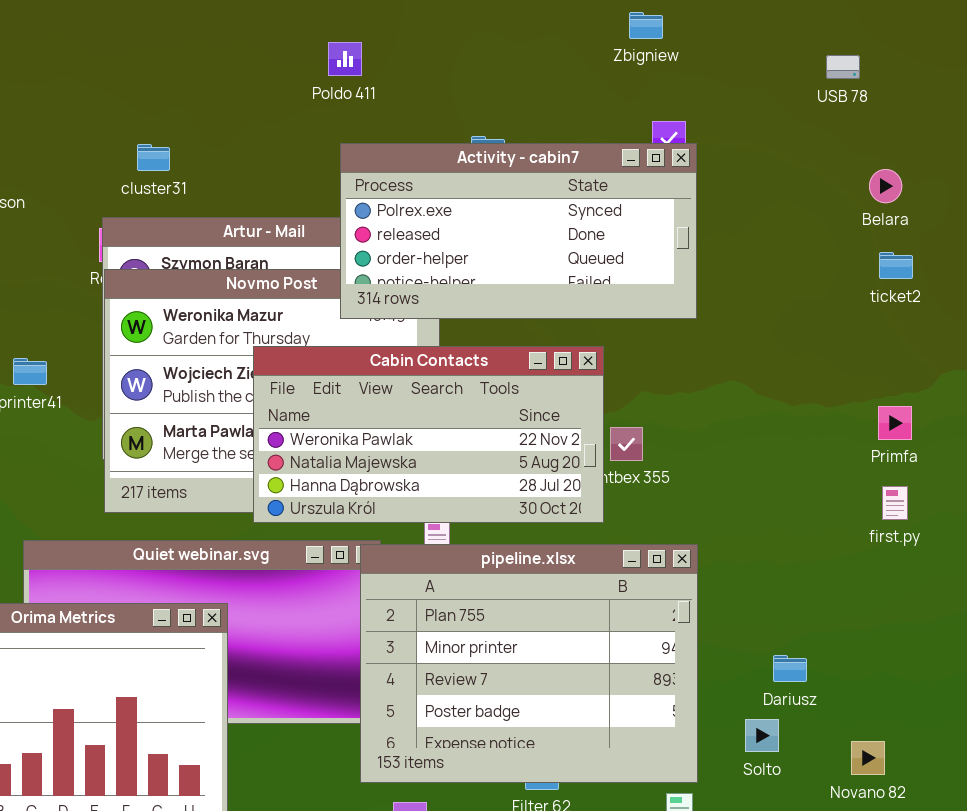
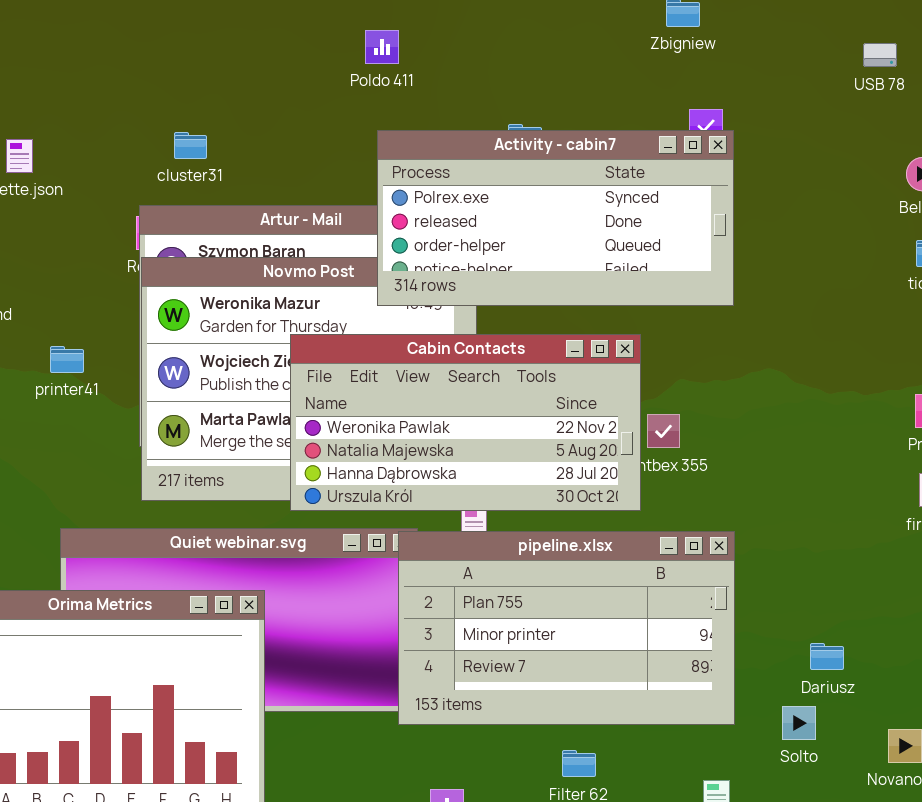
pipeline.xlsx: [360,544,698,783] -> [398,531,735,725], resized

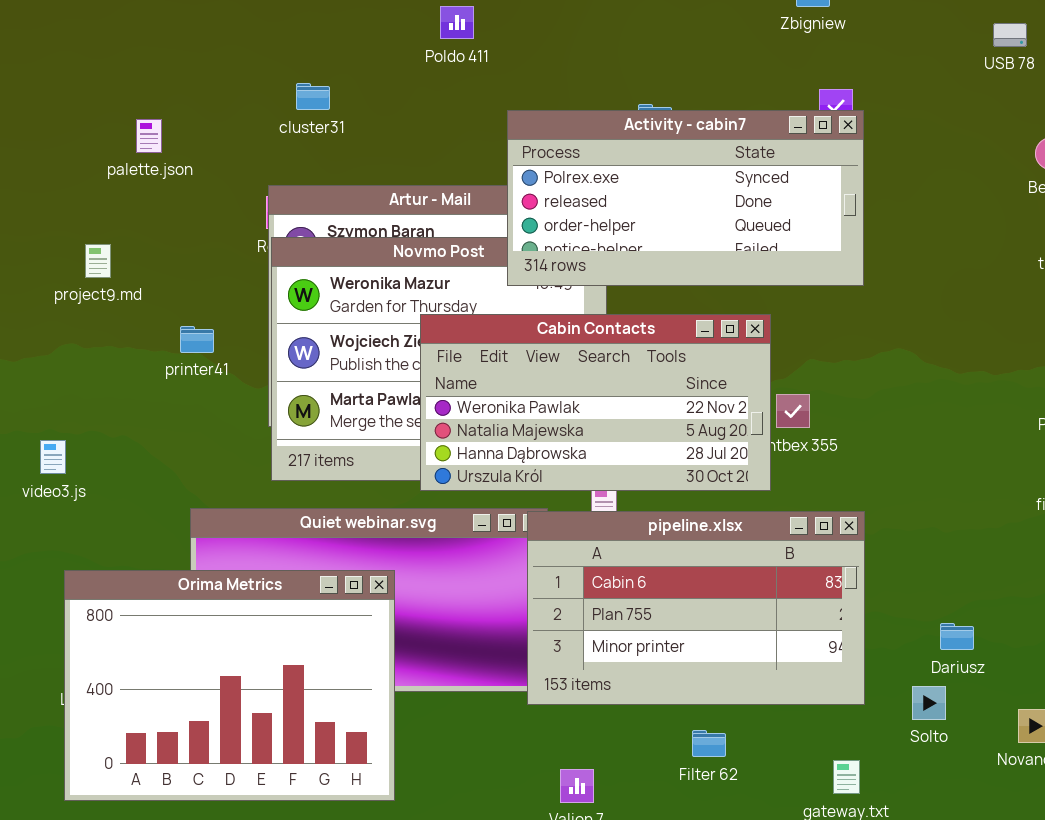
Poldo 411: [365,30,399,64] -> [440,6,474,39], moved
cluster31: [174,132,207,159] -> [296,83,330,110], moved
pipeline.xlsx: [398,531,735,725] -> [527,511,865,705], scrolled up 1 row

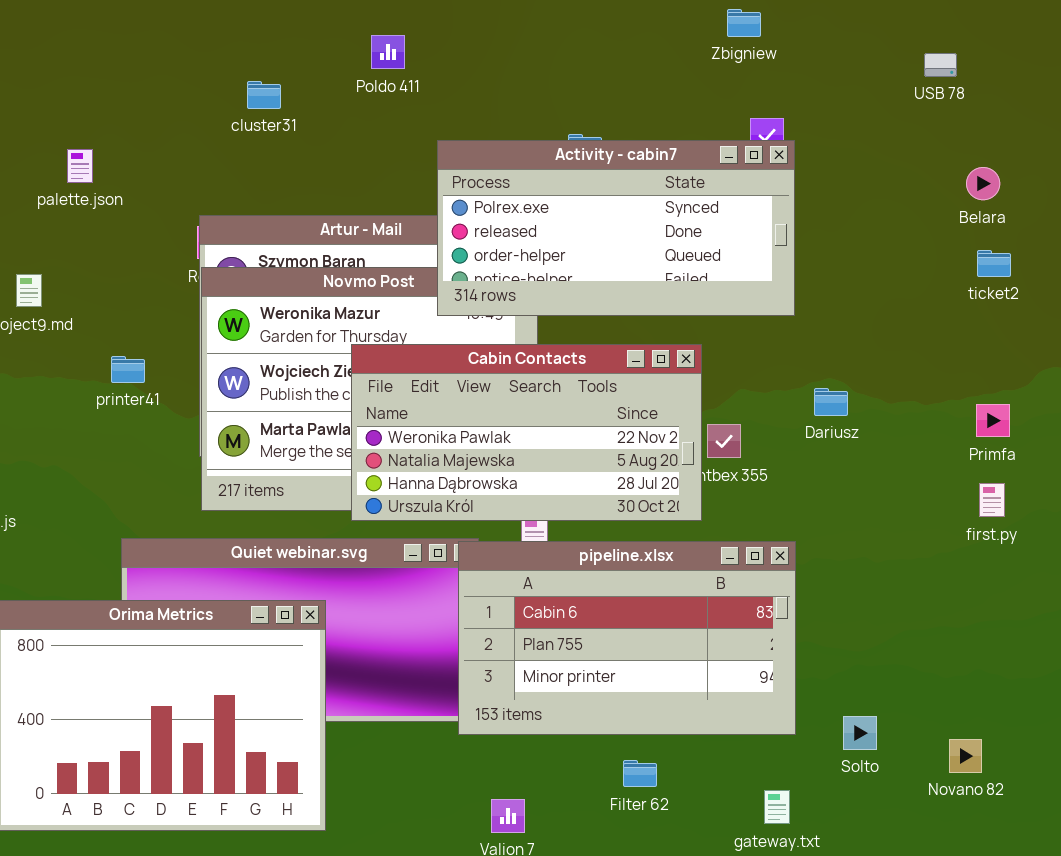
cluster31: [296,83,330,110] -> [247,81,281,109], moved
Dariusz: [940,623,974,650] -> [814,388,848,416], moved

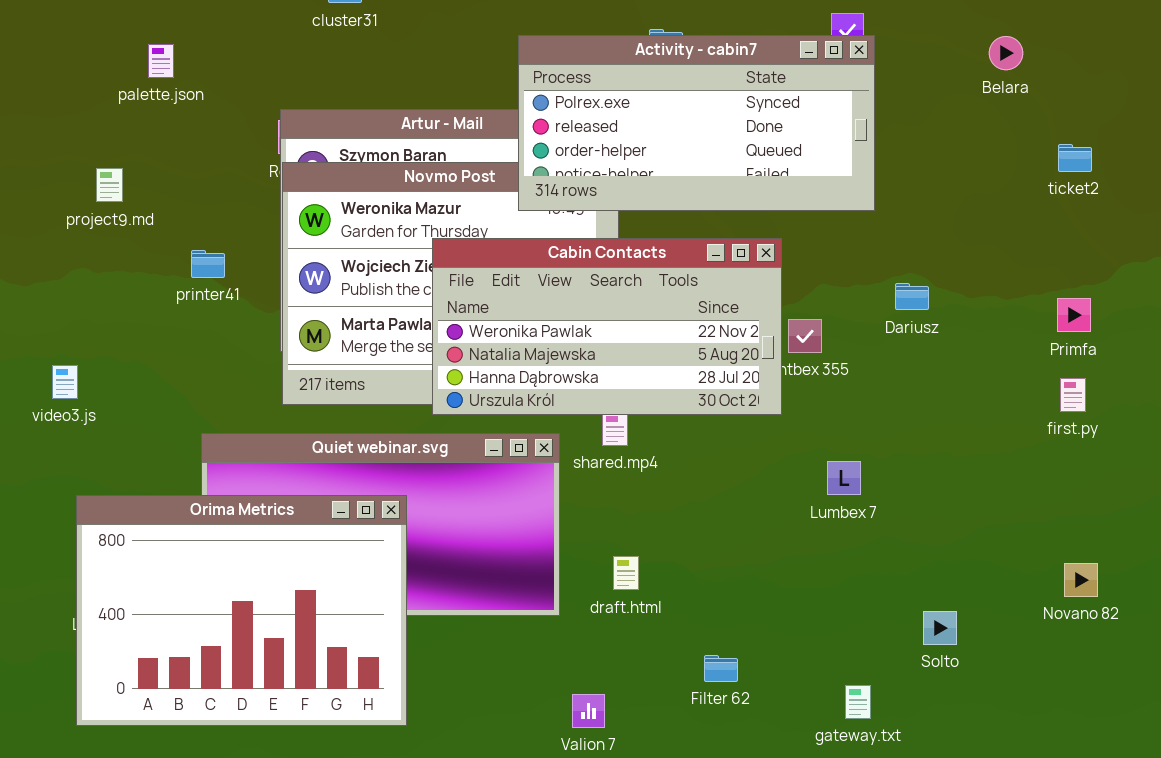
Belara: [966,167,1000,200] -> [989,36,1023,70], moved
pipeline.xlsx: [458,541,796,735] -> none, closed
Novano 82: [949,739,982,773] -> [1064,563,1098,597], moved

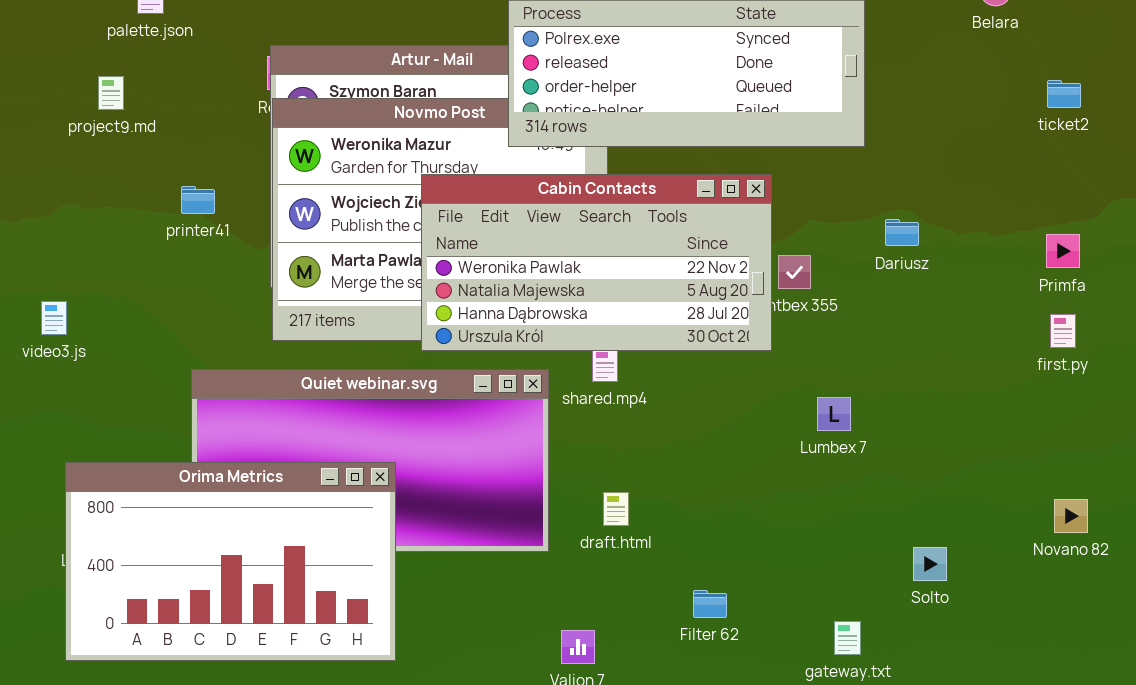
project9.md: [96,168,123,202] -> [98,76,124,110], moved
Orima Metrics: [76,495,407,726] -> [65,462,396,661], resized

